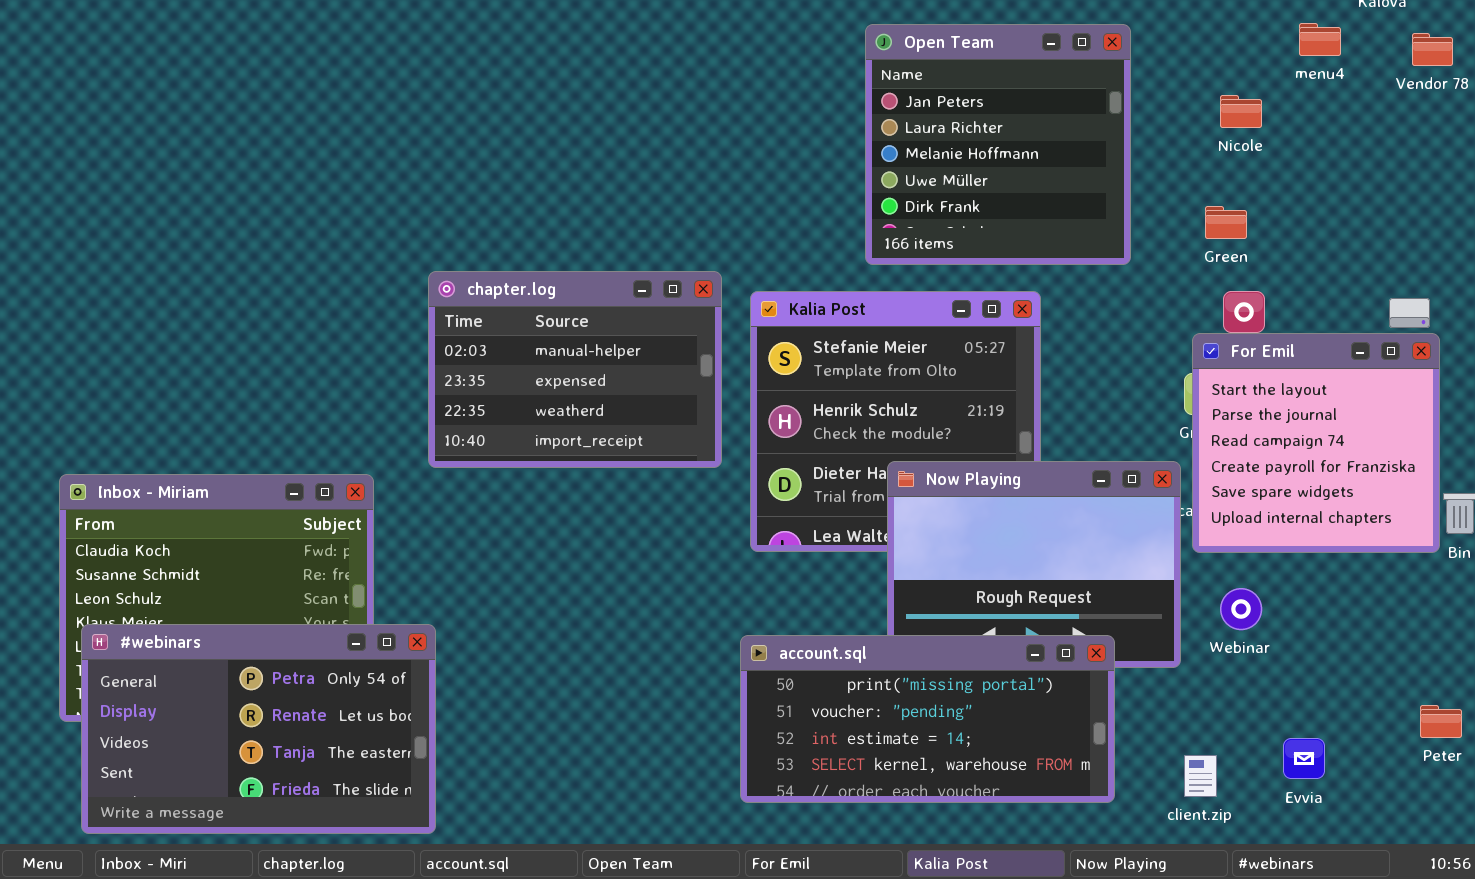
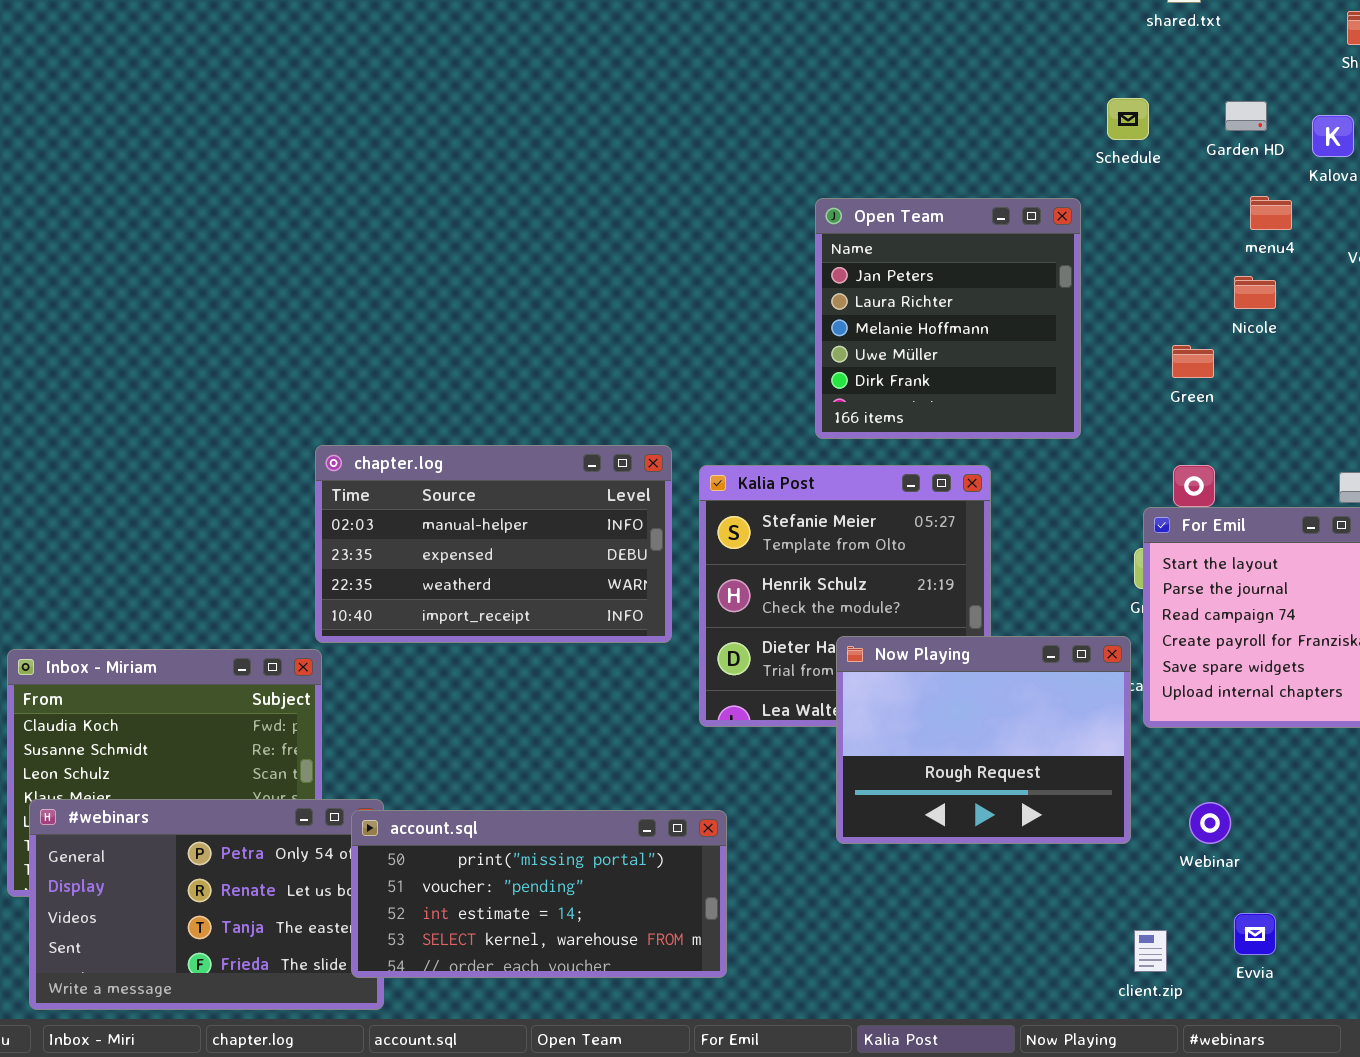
Nicole: [1220,95,1262,128] -> [1234,276,1276,309], moved
Green: [1205,206,1247,239] -> [1172,345,1214,378], moved
chapter.log: [428,271,722,468] -> [315,445,672,643], resized
Webinar: [1220,588,1262,630] -> [1189,802,1231,844], moved
account.sql: [740,635,1115,803] -> [351,810,727,978], moved

